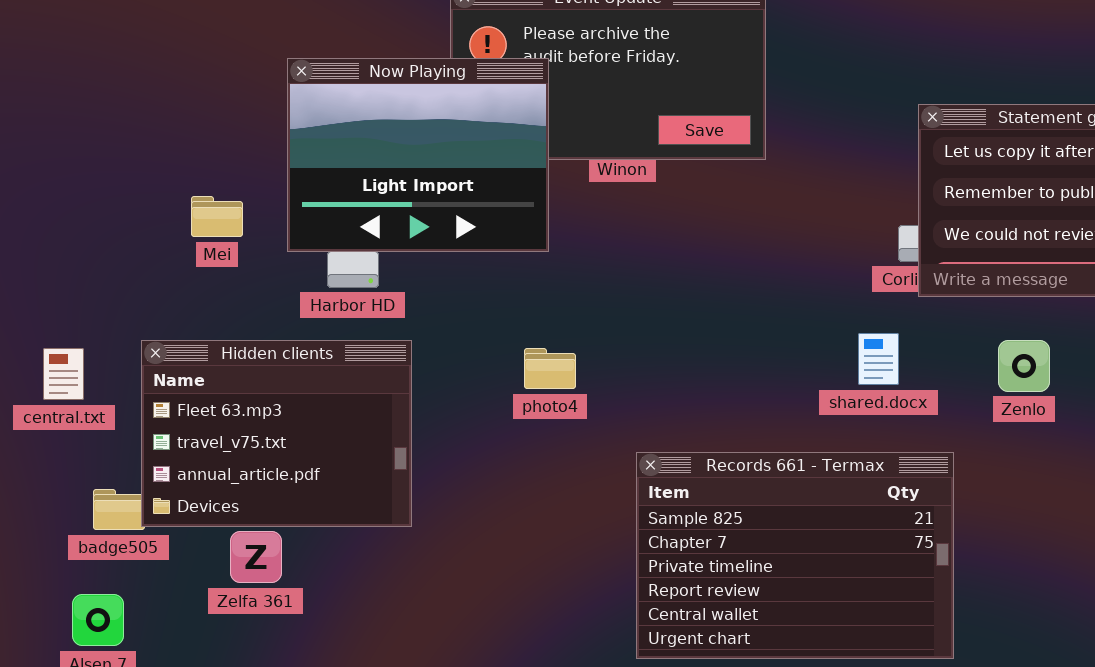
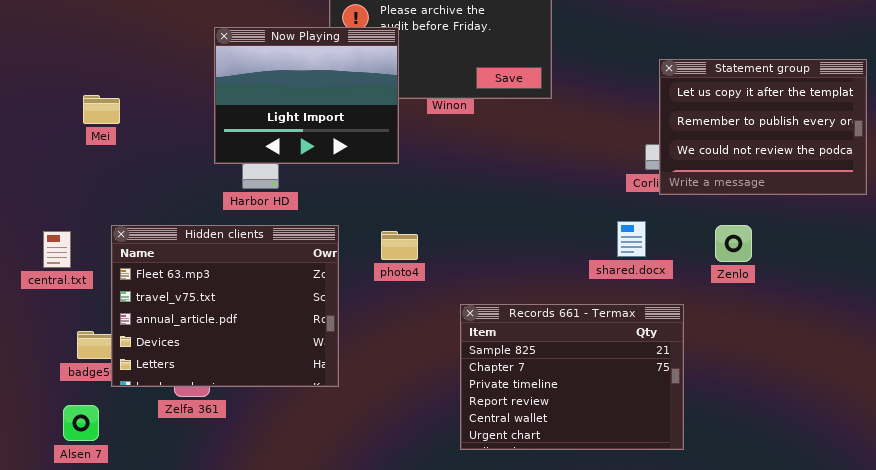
Mei: [191,196,243,237] -> [83,95,120,124], moved
Hidden clients: [141,340,412,527] -> [111,225,339,387], resized

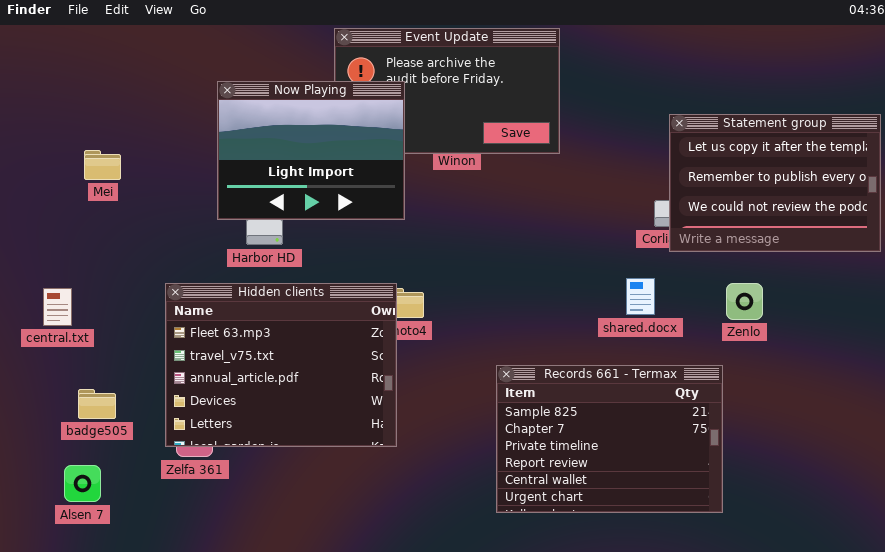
Hidden clients: [111,225,339,387] -> [165,283,397,447], moved
Records 661 - Termax: [460,304,684,450] -> [496,365,723,513], moved

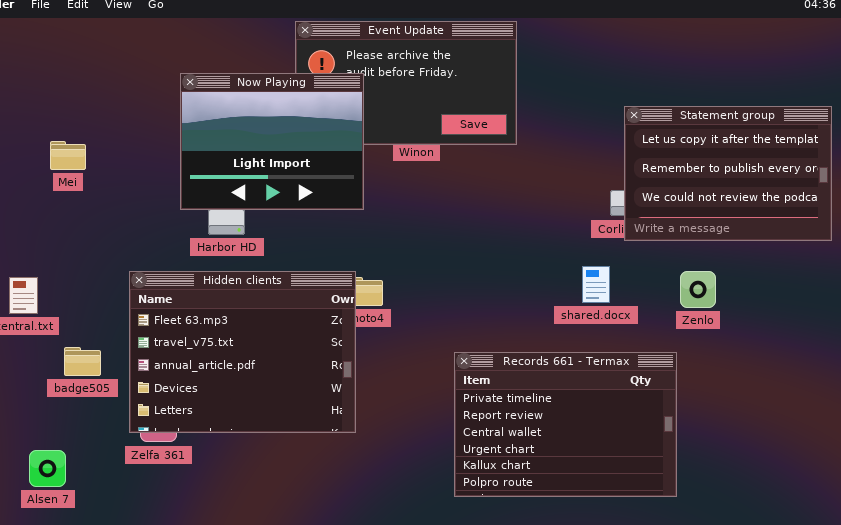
Records 661 - Termax: [496,365,723,513] -> [454,352,677,497], scrolled down 2 rows
badge505: [78,389,116,419] -> [64,347,101,376], moved

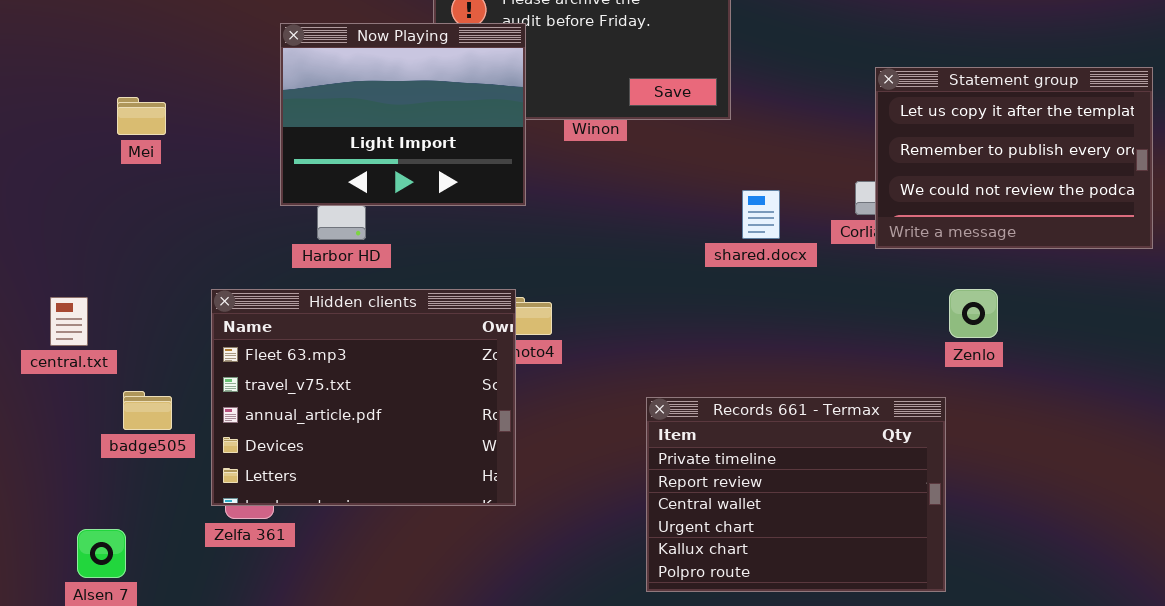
Mei: [50,141,86,170] -> [117,97,166,135], moved
shared.docx: [582,266,610,303] -> [742,190,780,239], moved

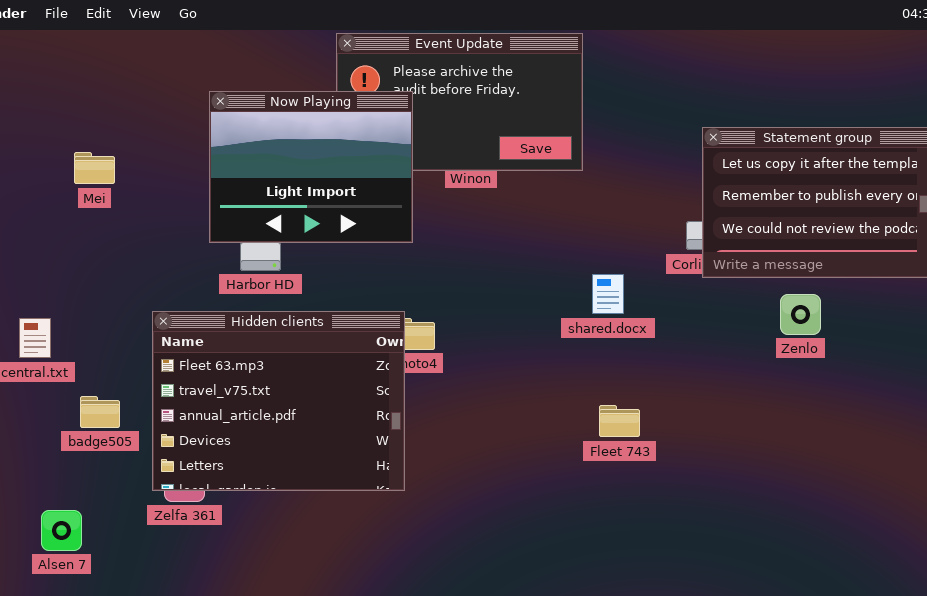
shared.docx: [742,190,780,239] -> [592,274,624,314], moved
Zenlo: [949,289,998,338] -> [780,294,821,335], moved
Records 661 - Termax: [646,397,946,592] -> none, closed

